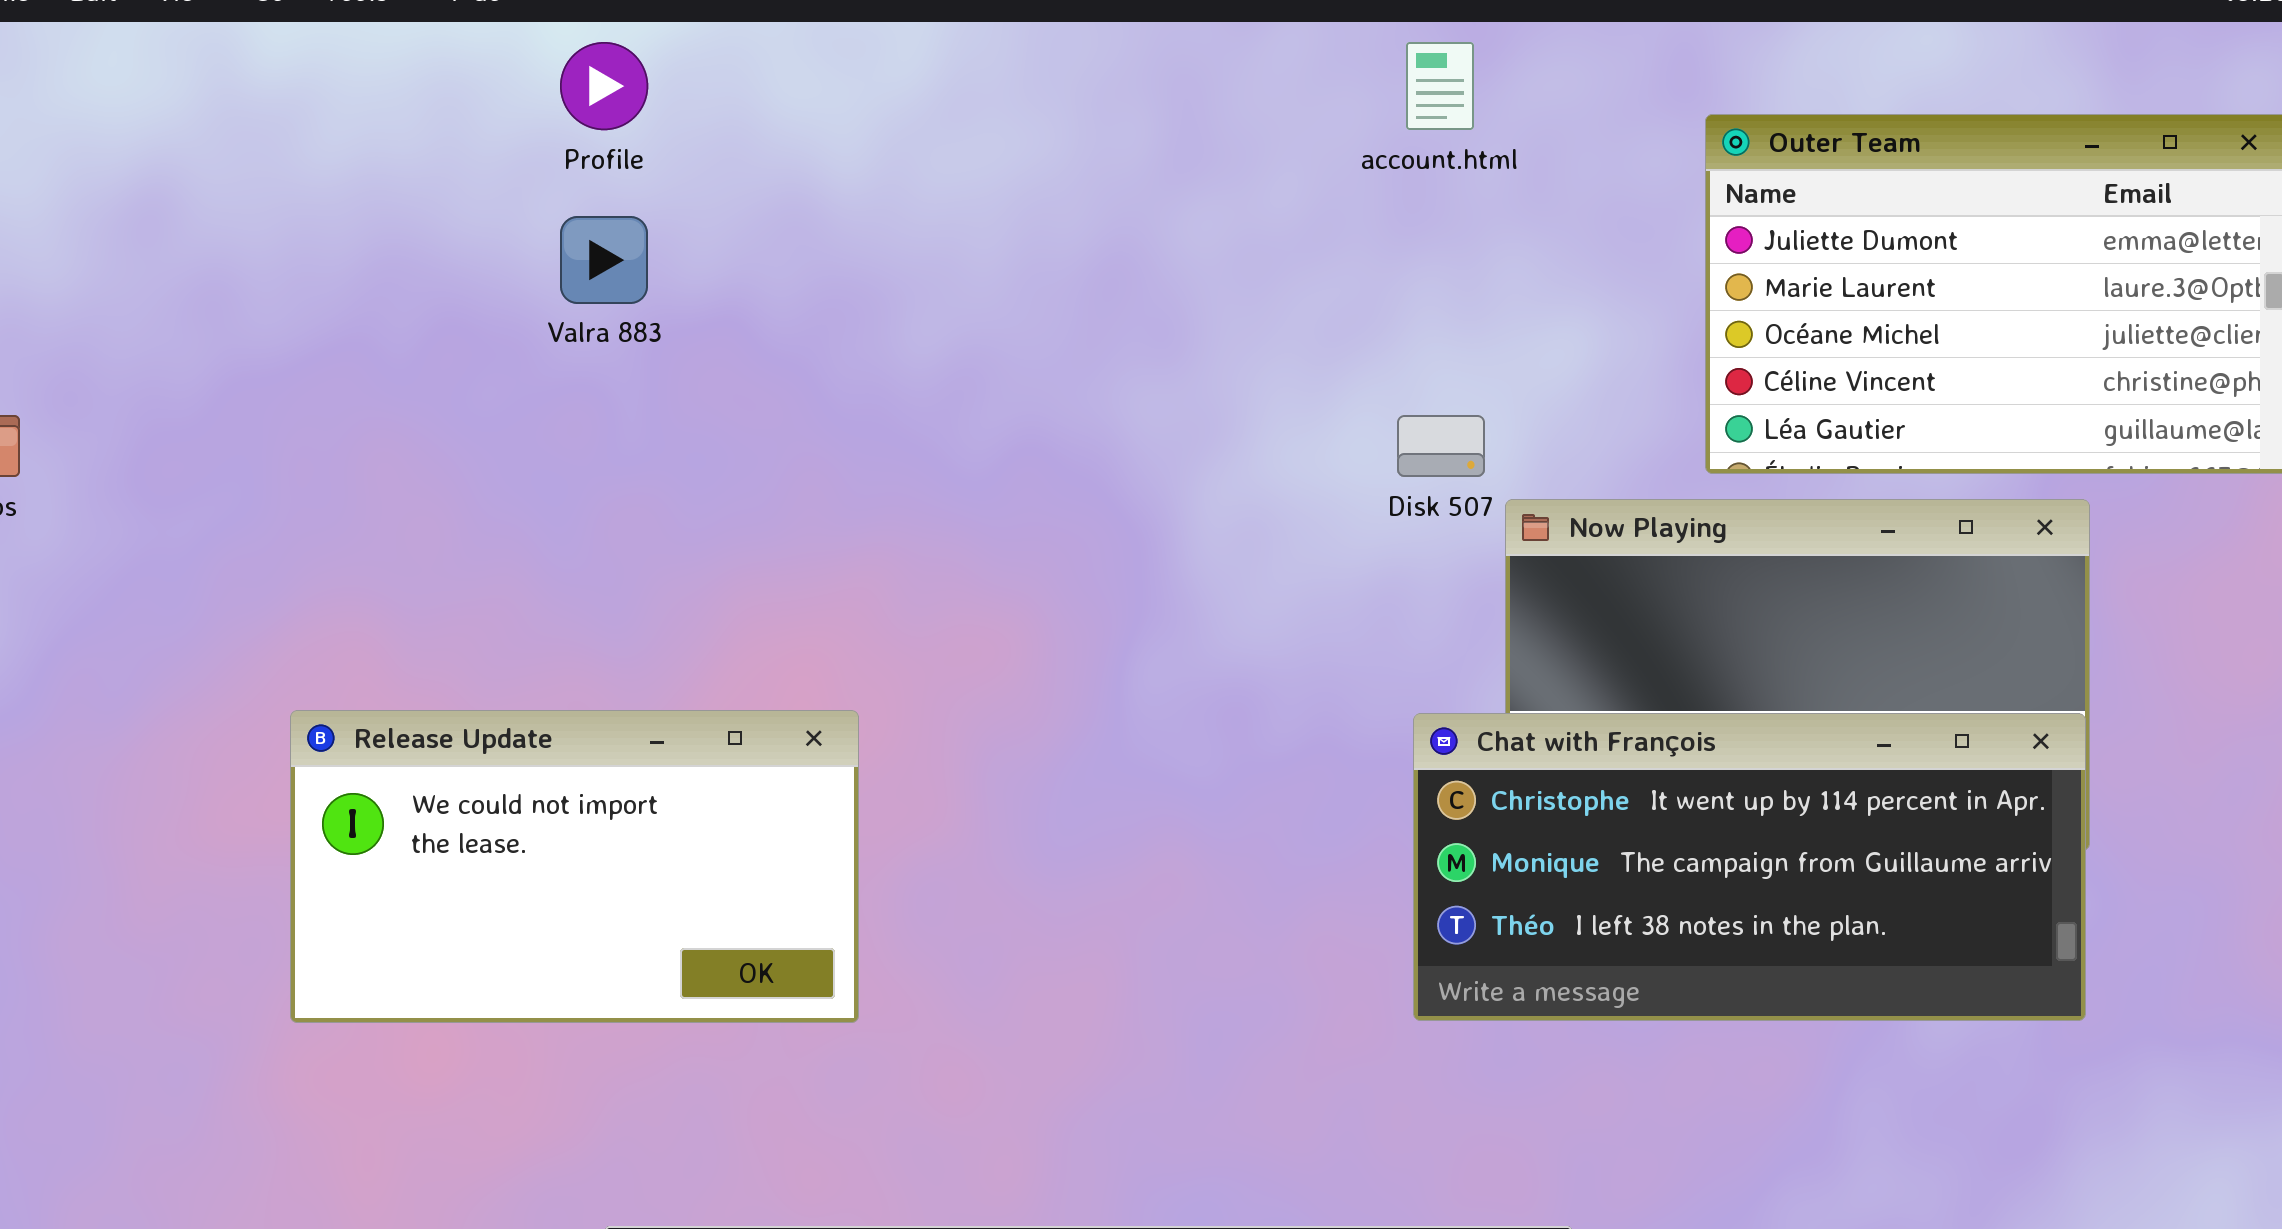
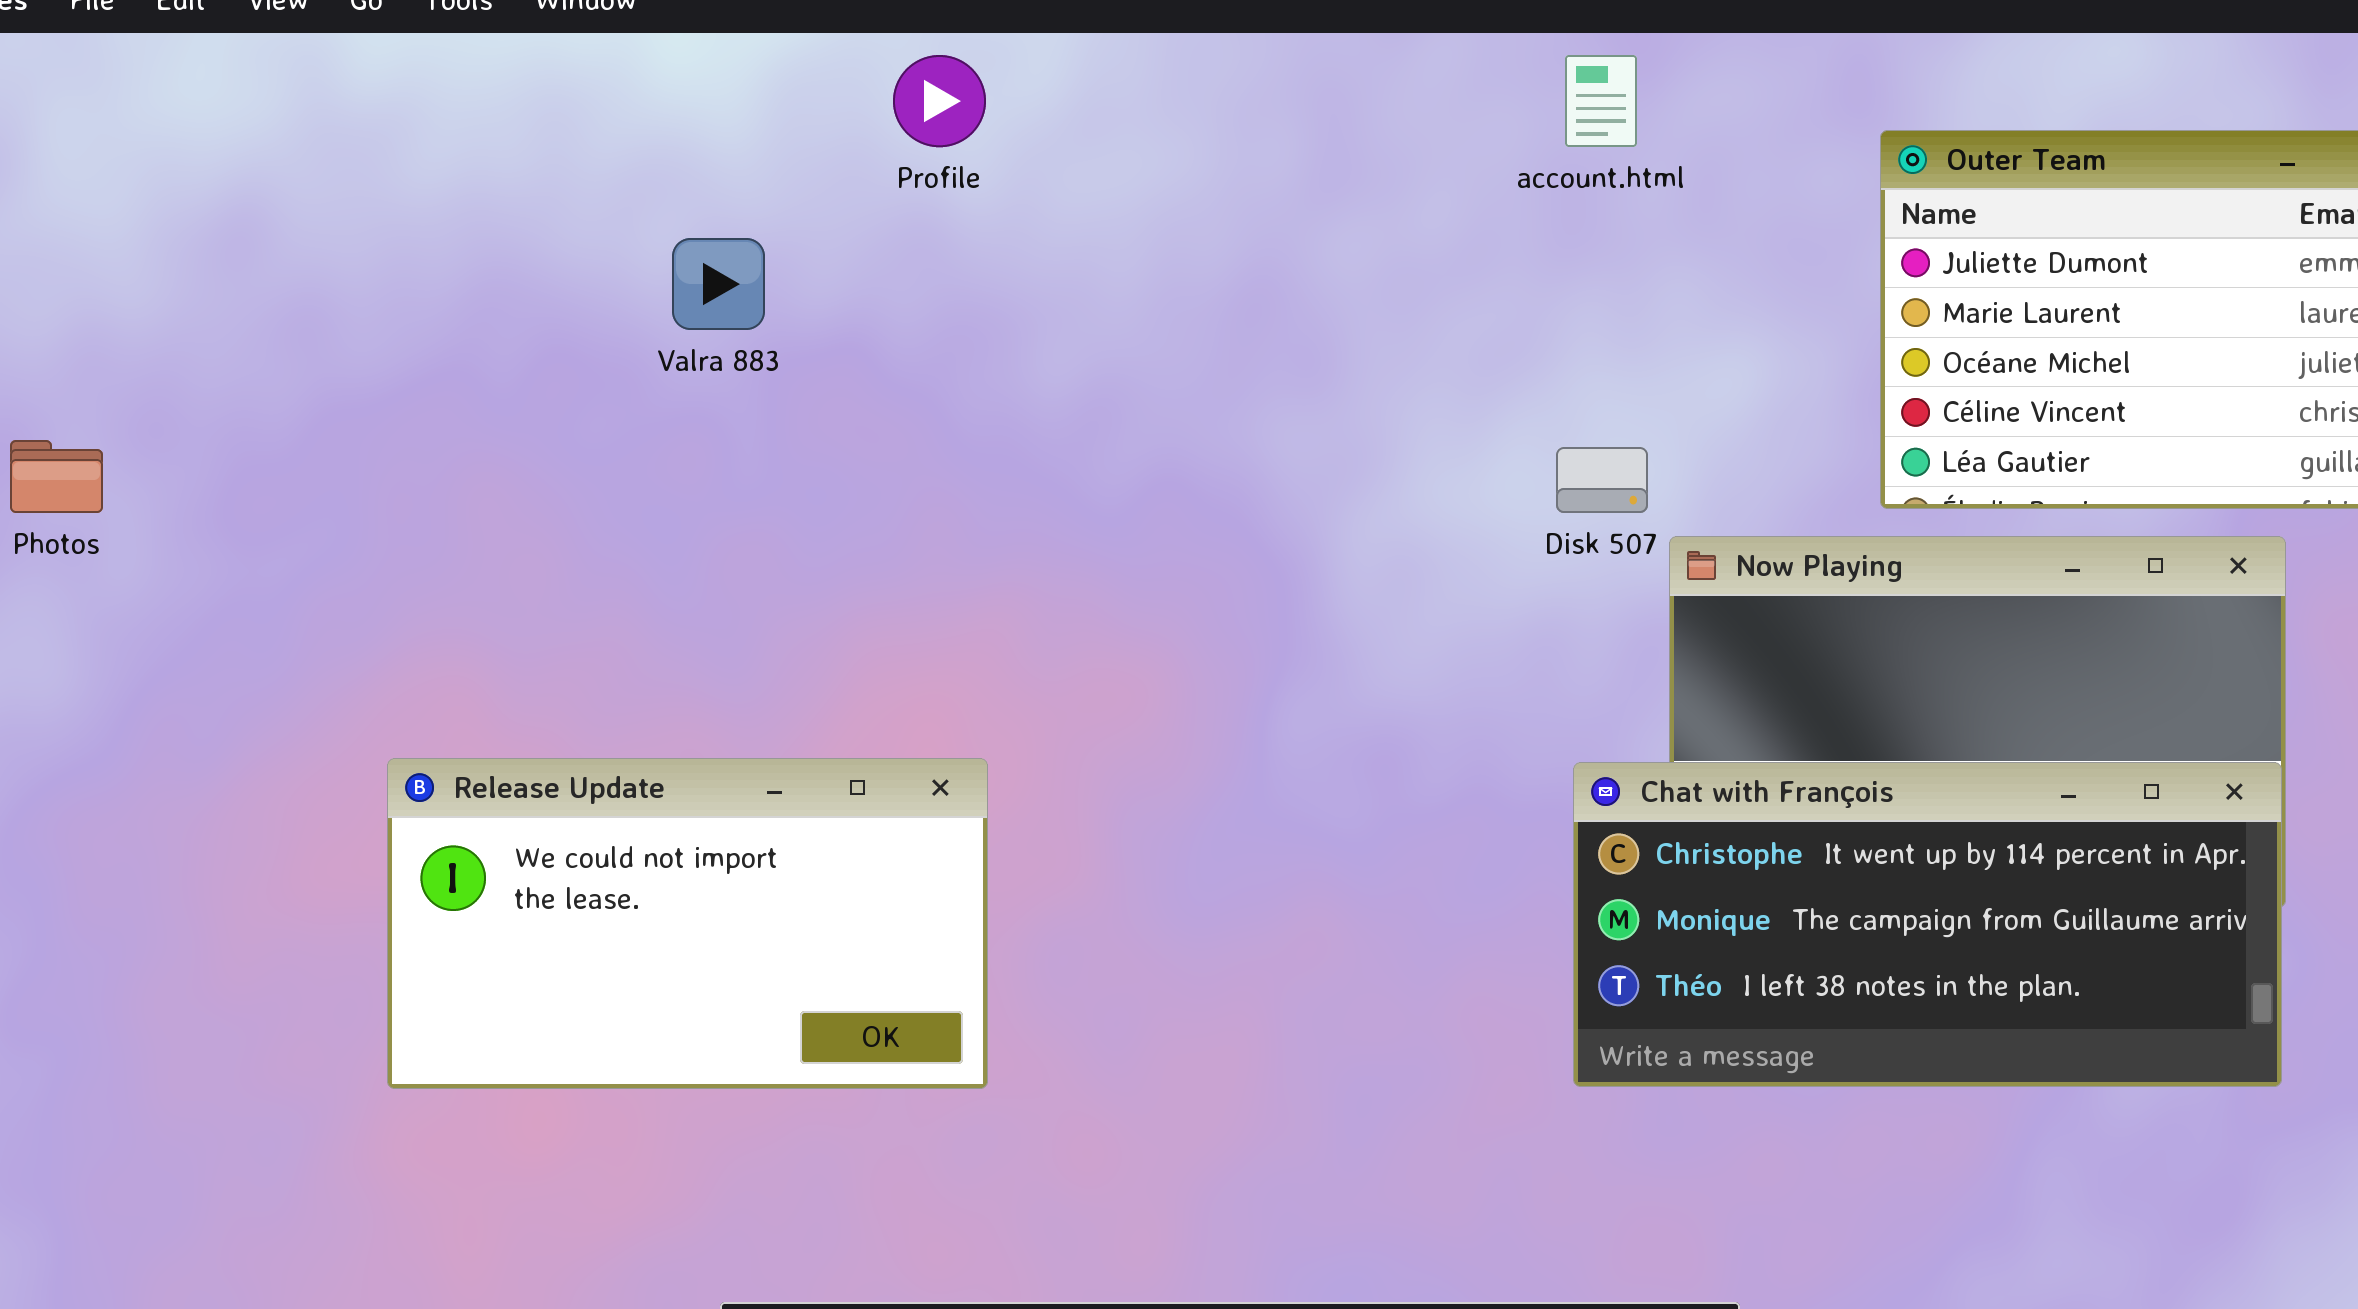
Profile: [560,42,648,130] -> [893,55,986,147], moved

